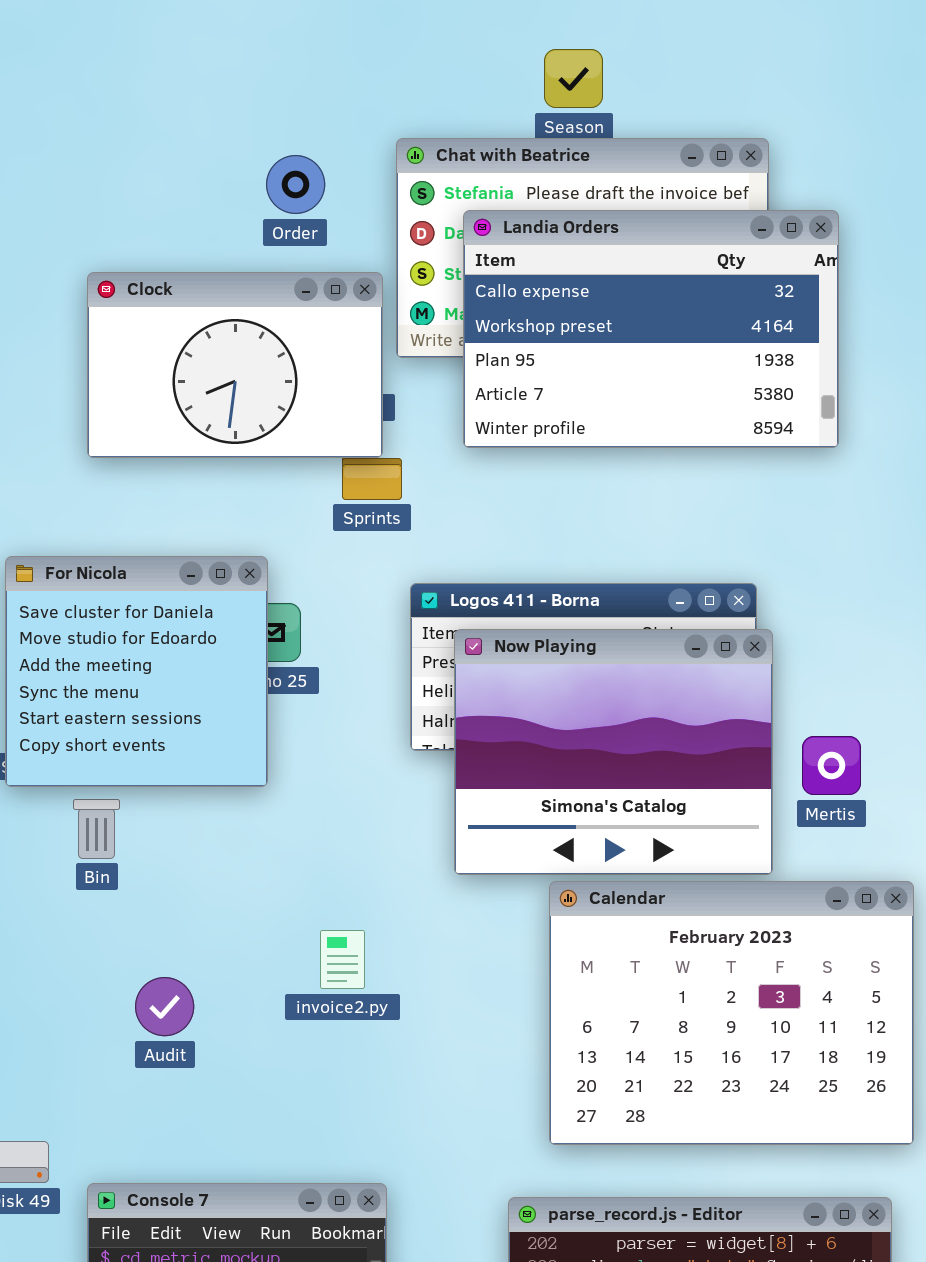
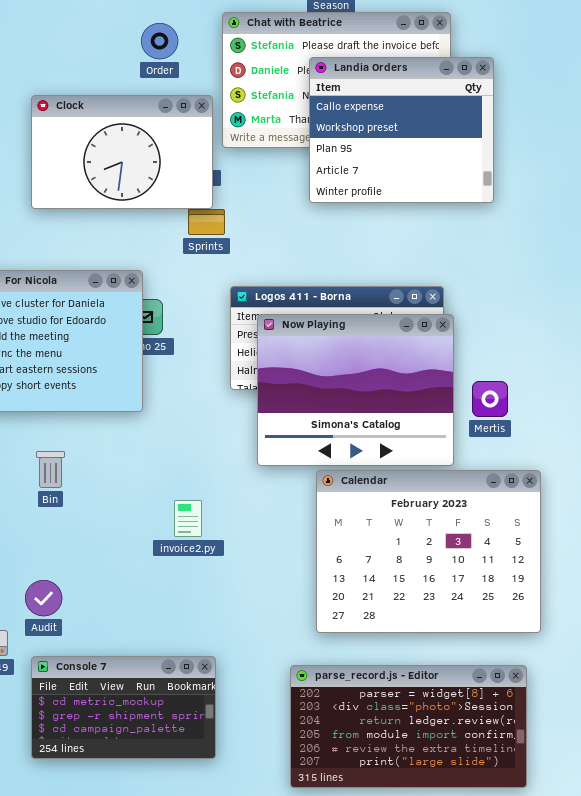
Landia Orders: [463,210,839,448] -> [309,57,494,203], resized
Bin: [73,799,120,859] -> [36,451,65,488], moved
Audit: [135,977,194,1036] -> [25,580,62,616], moved

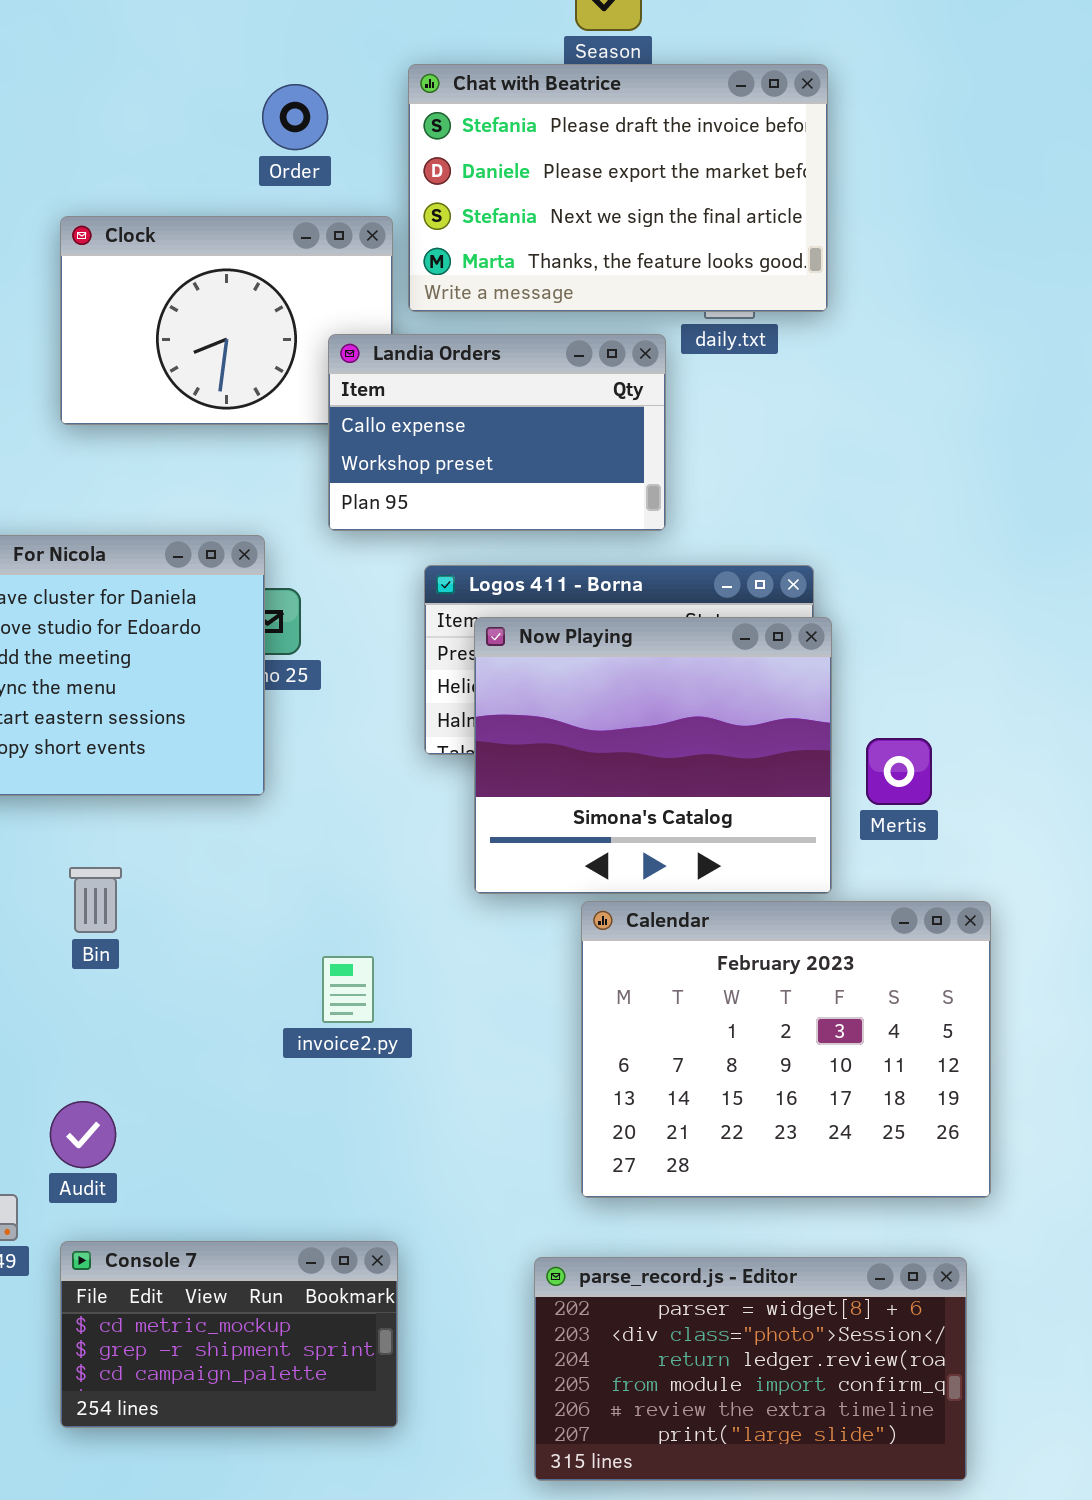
Landia Orders: [309,57,494,203] -> [328,334,666,531], moved, resized

